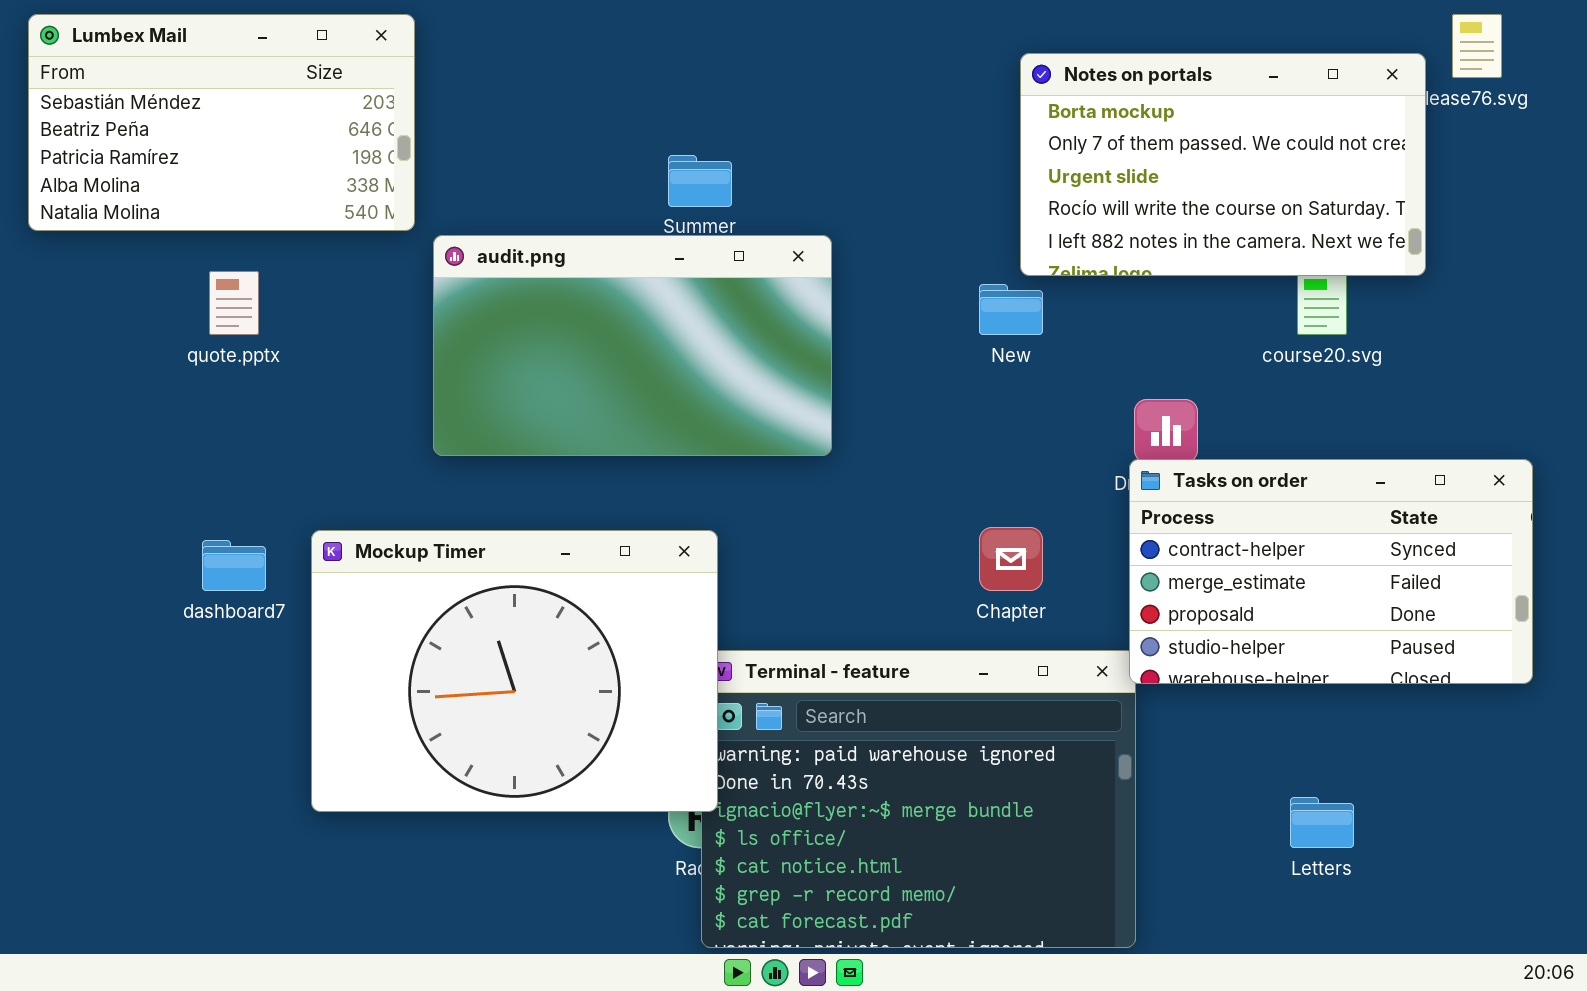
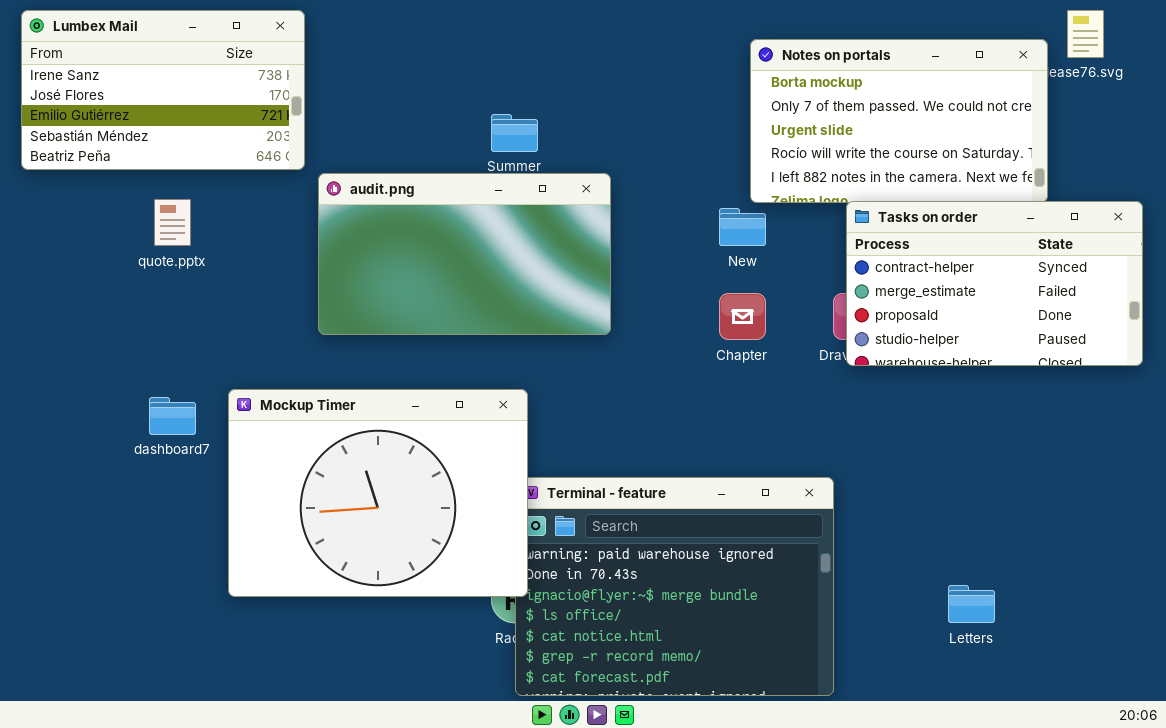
Lumbex Mail: [28,14,415,231] -> [21,10,305,170], scrolled up 3 rows
Tasks on order: [1129,459,1533,684] -> [846,201,1143,366], moved
Chapter: [979,527,1043,591] -> [719,293,766,340], moved

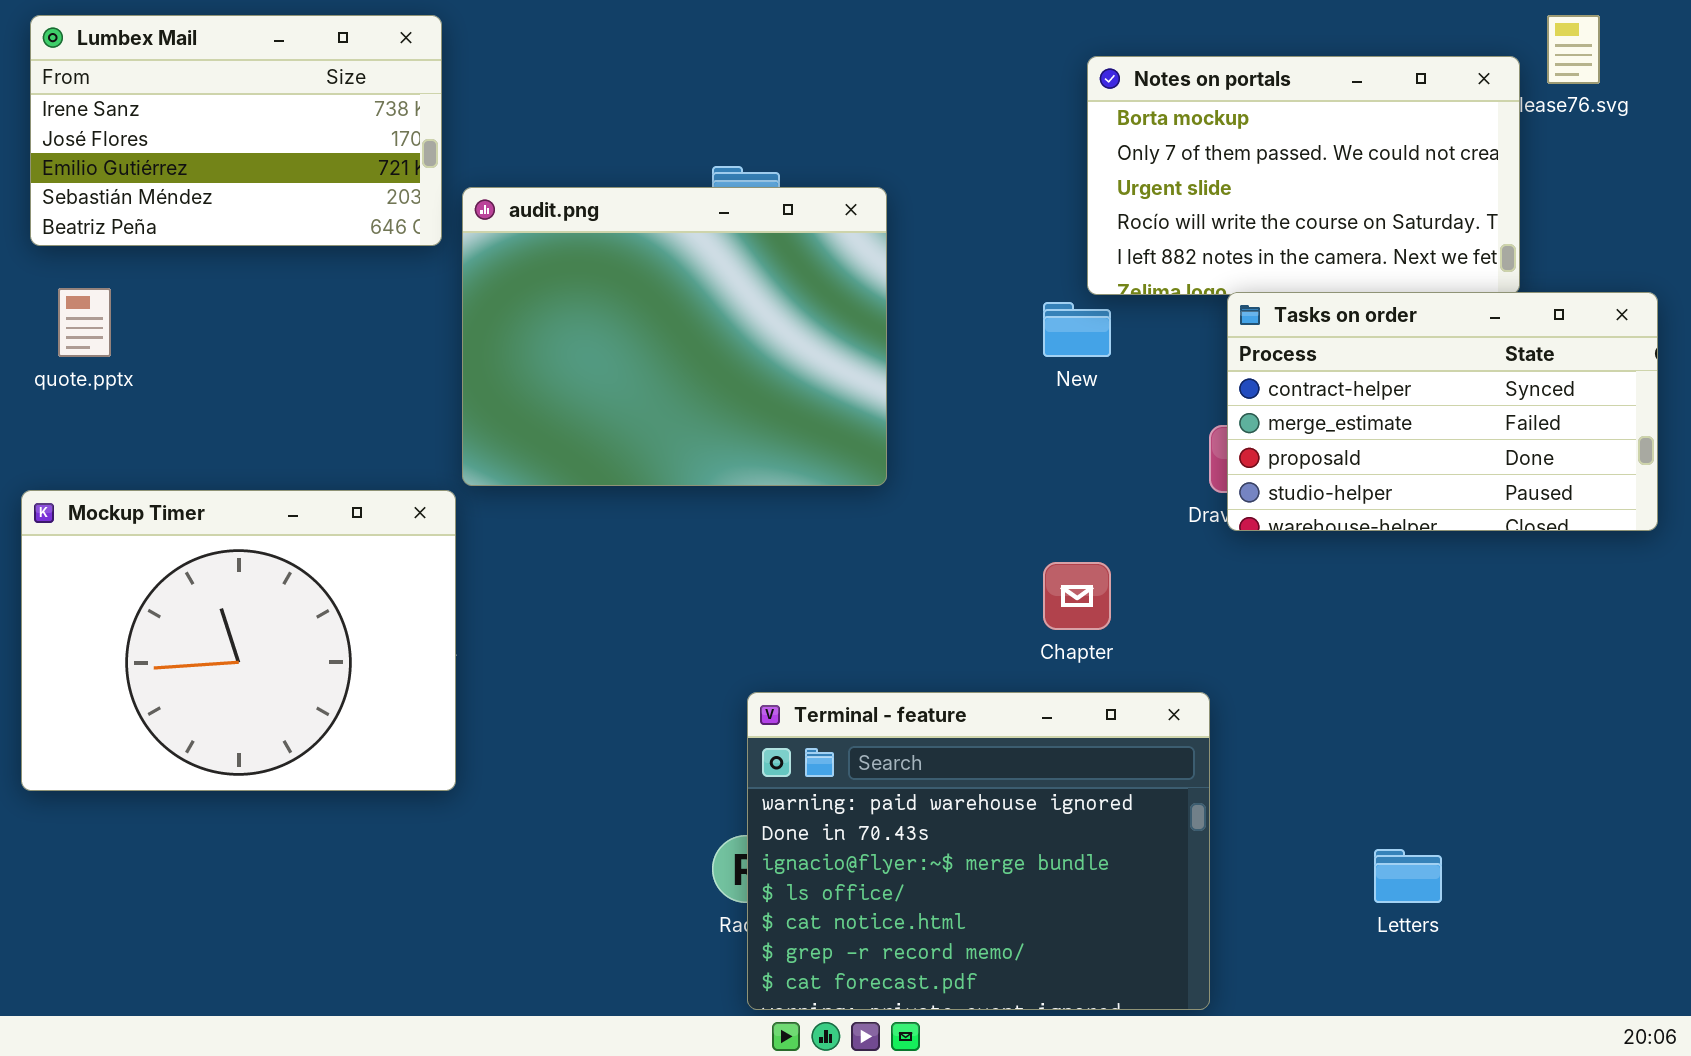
audit.png: [318,173,611,335] -> [462,187,887,486], resized
quote.pptx: [154,199,191,246] -> [58,288,111,357], moved
Chapter: [719,293,766,340] -> [1043,562,1111,630], moved
Mockup Timer: [228,389,528,597] -> [21,490,456,791], moved

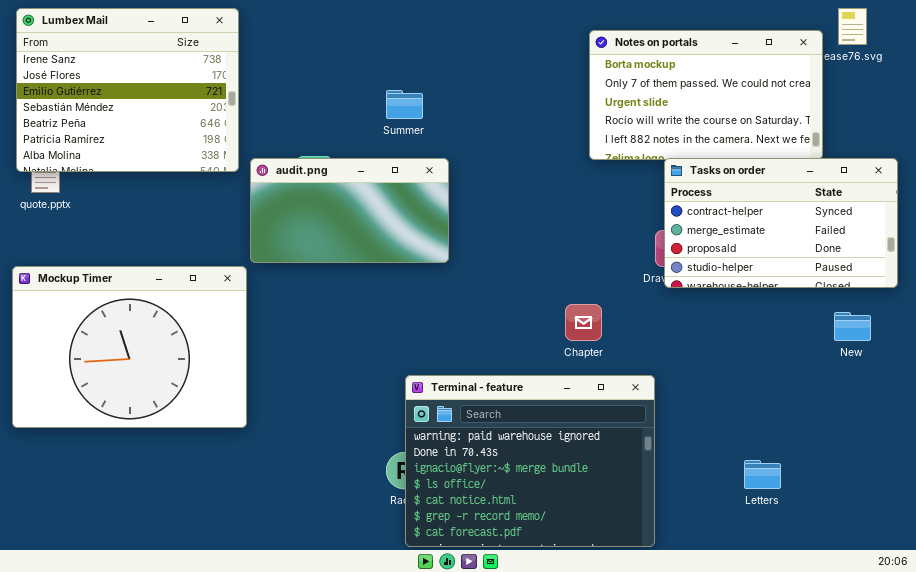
Lumbex Mail: [30,15,442,246] -> [16,8,239,172], resized
audit.png: [462,187,887,486] -> [250,158,449,263], resized
New: [1043,302,1111,357] -> [834,312,871,341], moved

